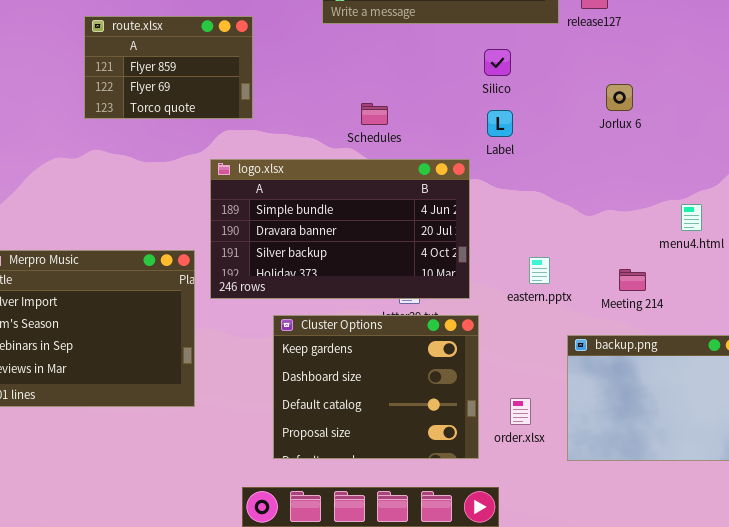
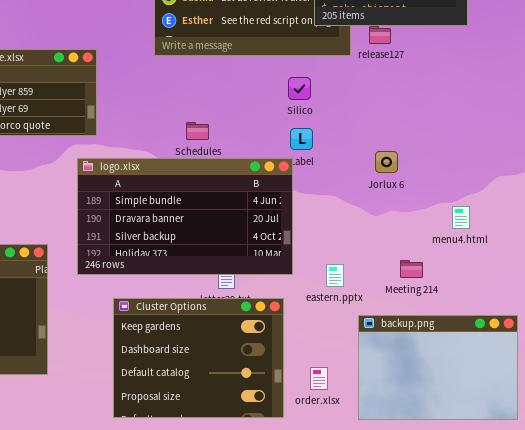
Jorlux 6: [606,84,633,111] -> [375,151,398,173], moved
logo.xlsx: [210,159,470,299] -> [77,158,293,275], moved
eastern.pptx: [529,257,550,284] -> [326,264,344,287], moved

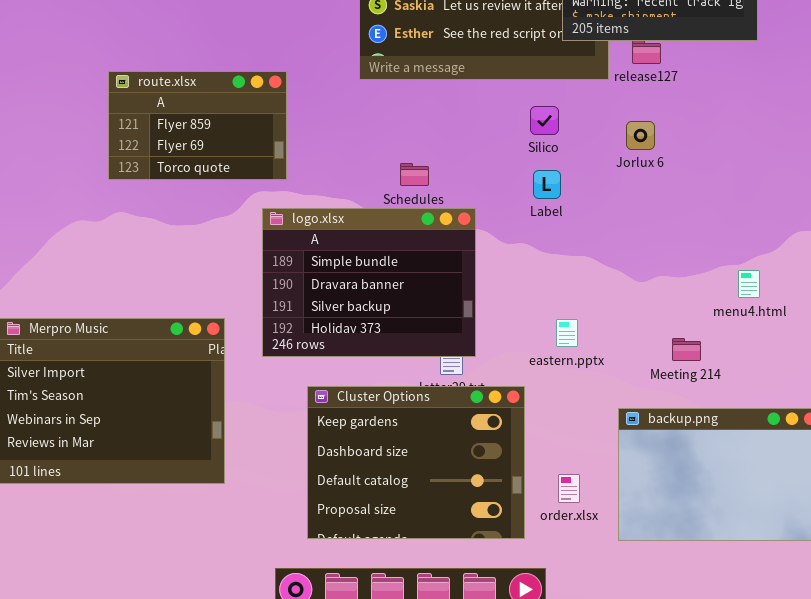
Jorlux 6: [375,151,398,173] -> [626,121,655,150], moved
logo.xlsx: [77,158,293,275] -> [262,208,476,357], resized
eastern.pptx: [326,264,344,287] -> [556,319,578,347], moved

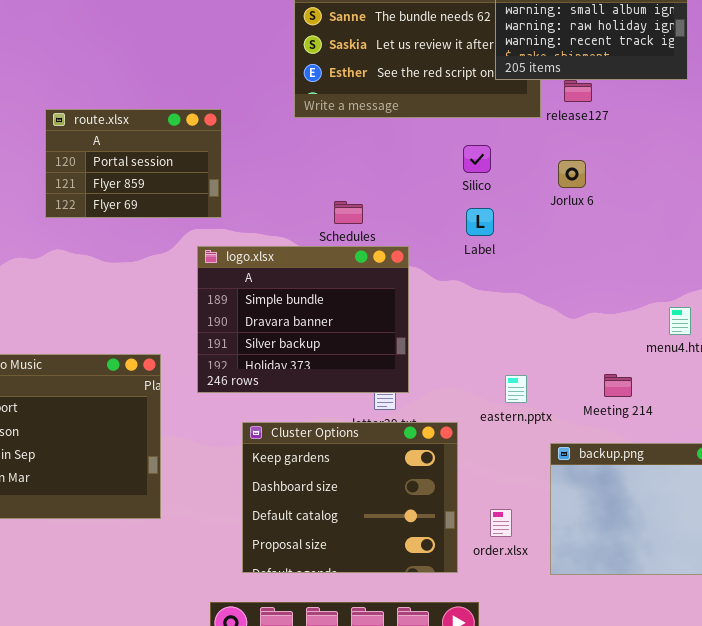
route.xlsx: [108,71,287,180] -> [45,109,222,218], scrolled up 1 row
eastern.pptx: [556,319,578,347] -> [505,375,527,403], moved

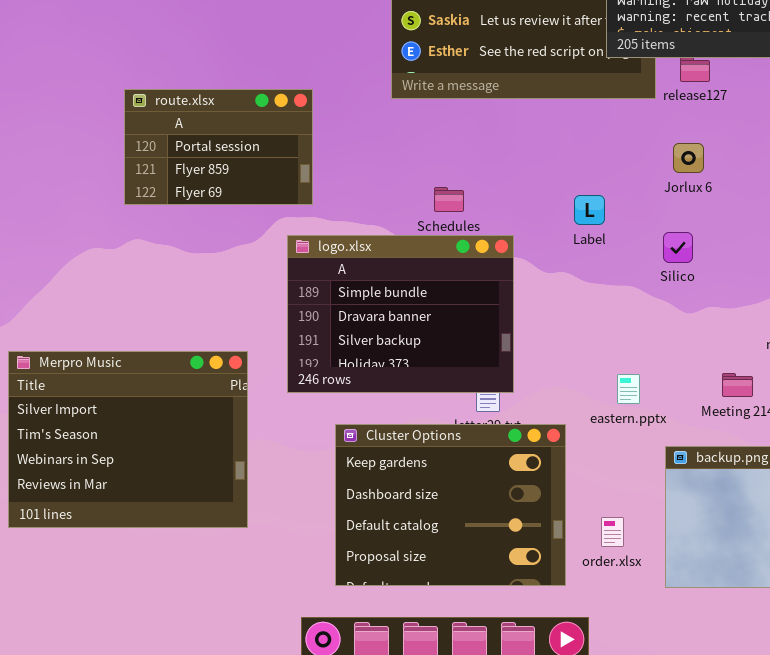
Silico: [463,145,491,173] -> [663,232,693,263], moved

